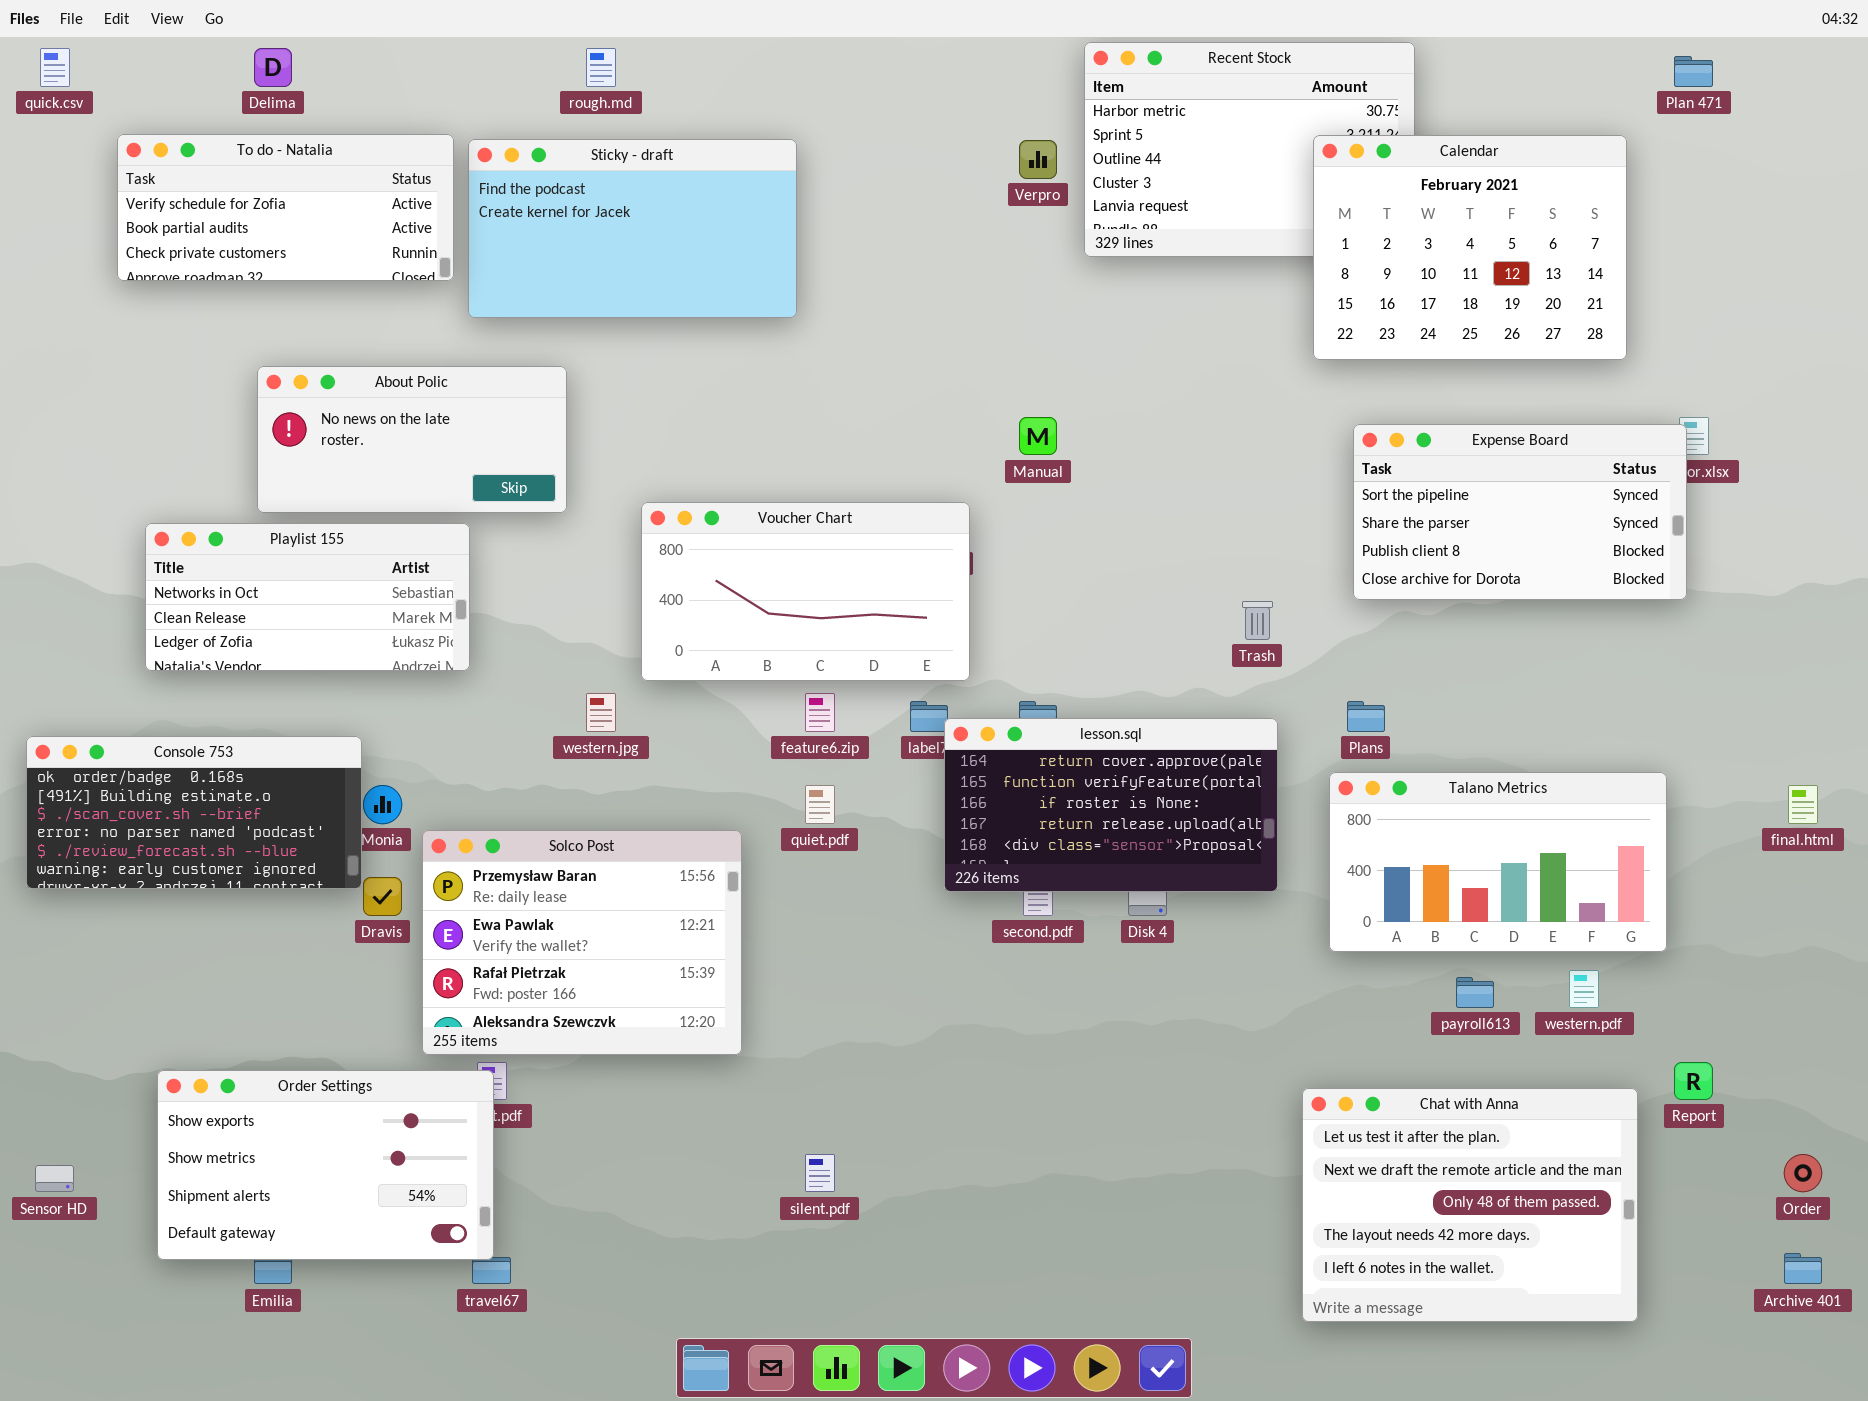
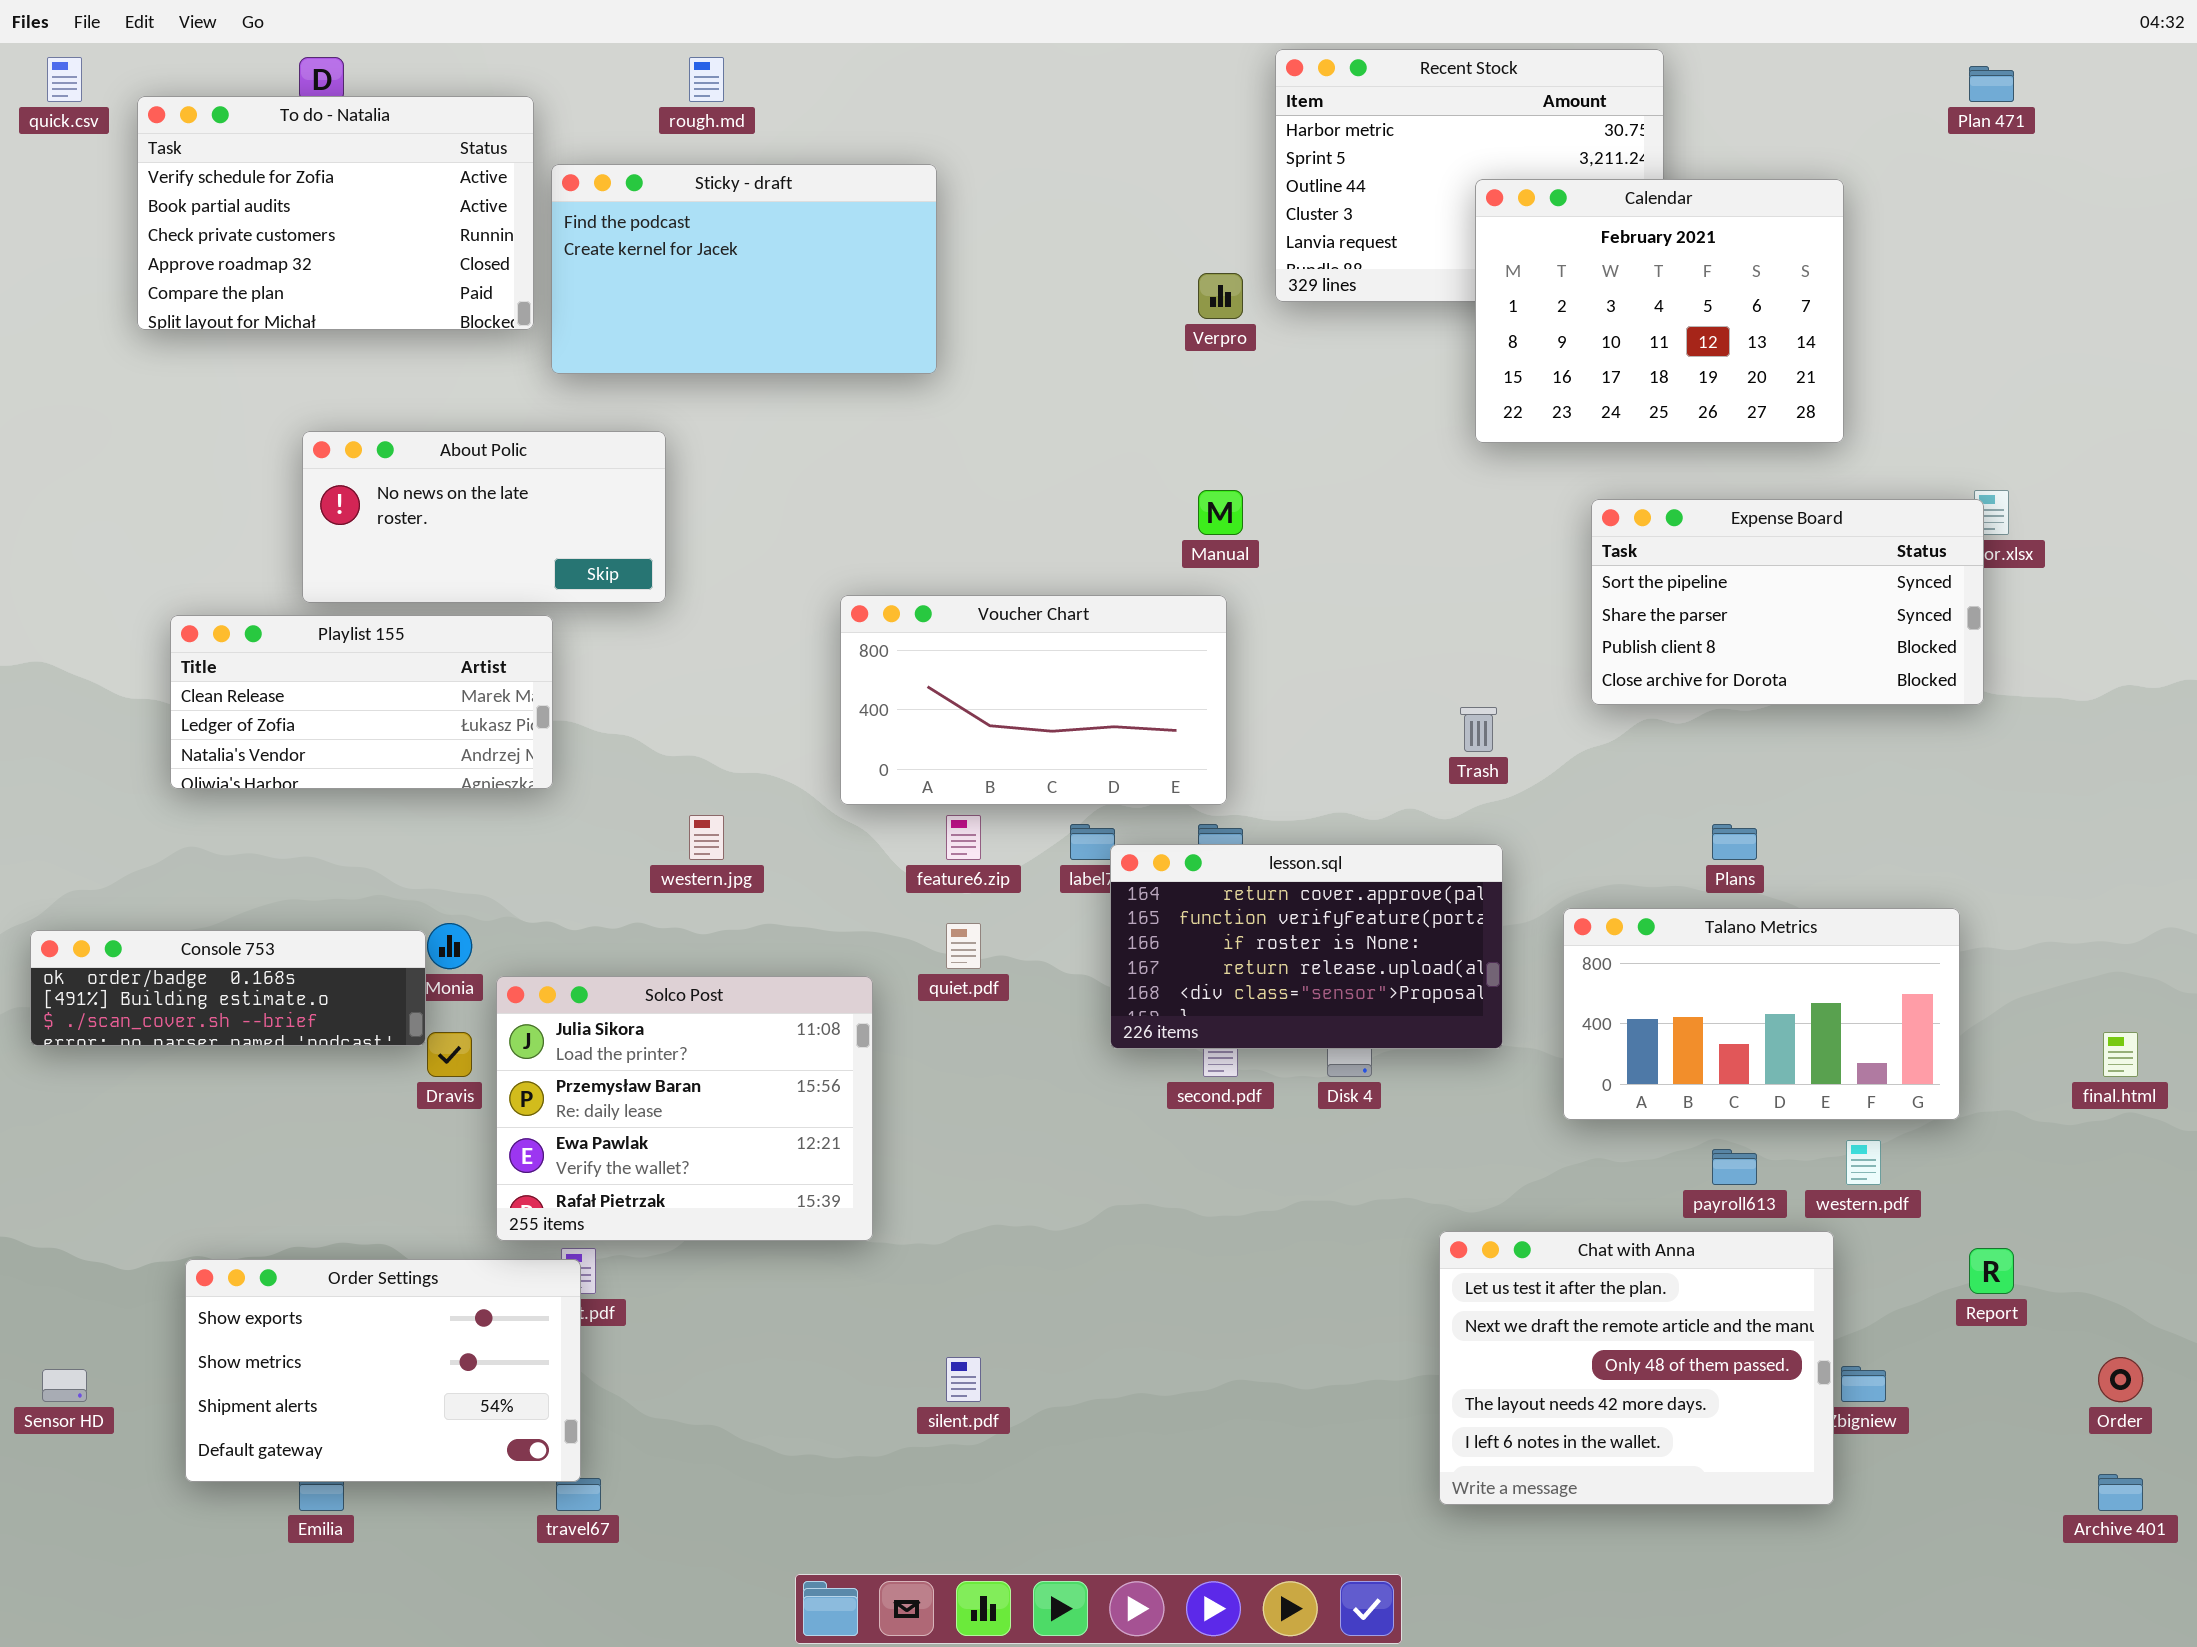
To do - Natalia: [117,134,454,281] -> [137,96,534,330], resized
Calendar: [1313,135,1627,360] -> [1475,179,1844,443], moved
Verpro: [1019,140,1057,179] -> [1198,273,1243,319], moved
Voucher Chart: [641,502,970,681] -> [840,595,1227,805], moved
Playlist 155: [145,523,470,671] -> [170,615,553,789], scrolled down 1 row
Plans: [1347,701,1385,732] -> [1712,824,1757,860], moved
Console 753: [26,736,362,889] -> [30,930,426,1046], resized
final.html: [1788,785,1818,824] -> [2103,1032,2138,1077], moved
Solco Post: [422,830,742,1055] -> [496,976,873,1241], scrolled up 1 row
Chat with Anna: [1302,1088,1638,1322] -> [1439,1231,1834,1505], moved

